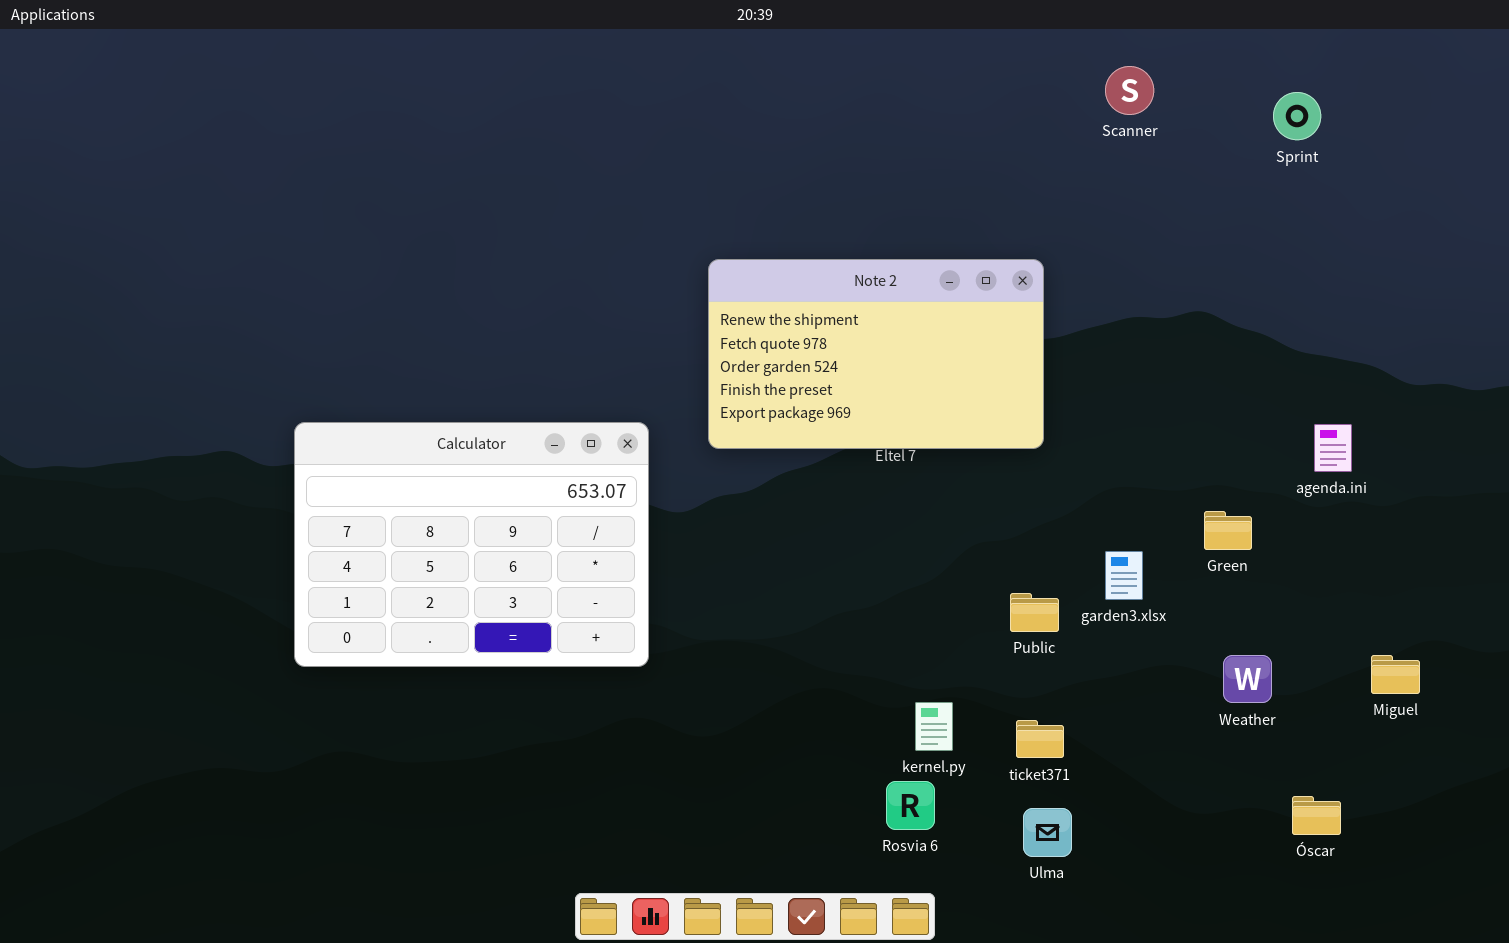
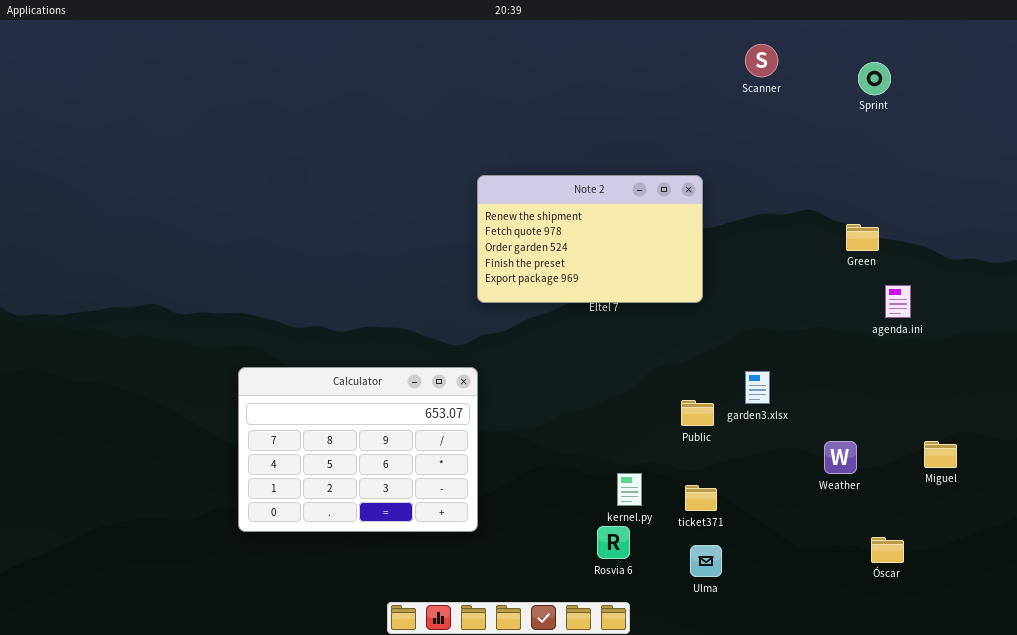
Calculator: [294,422,649,667] -> [238,367,478,532], moved
Green: [1204,511,1252,550] -> [846,224,879,251], moved

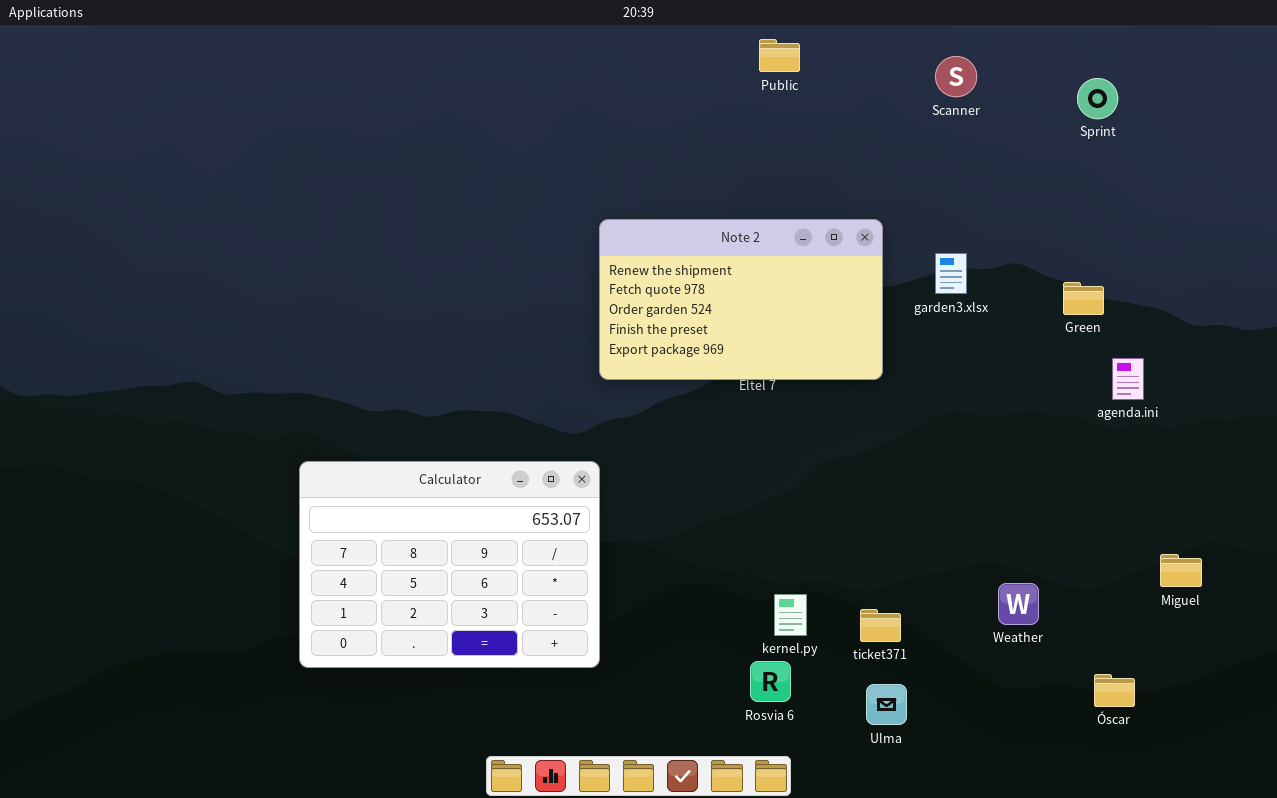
garden3.xlsx: [745,371,770,404] -> [935,253,967,294], moved
Public: [681,400,714,426] -> [759,39,800,72], moved
Weather: [824,441,857,474] -> [998,583,1039,625], moved

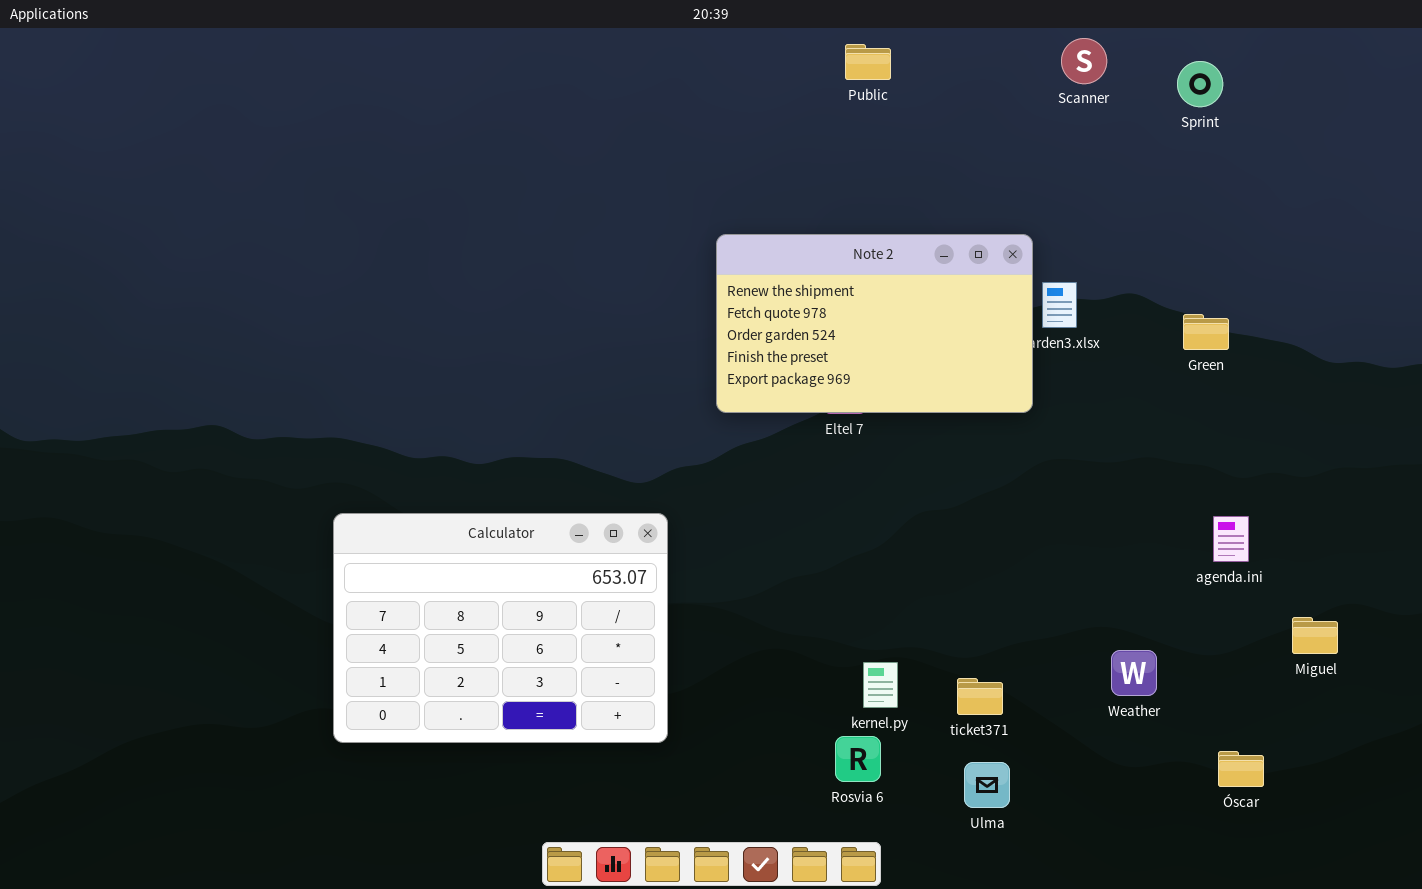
Scanner: [935,56,977,97] -> [1061,38,1107,84], moved
Sprint: [1077,78,1118,119] -> [1177,61,1223,107], moved
Note 2: [599,219,883,380] -> [716,234,1033,413], moved
agenda.ini: [1112,358,1144,400] -> [1213,516,1249,562], moved

